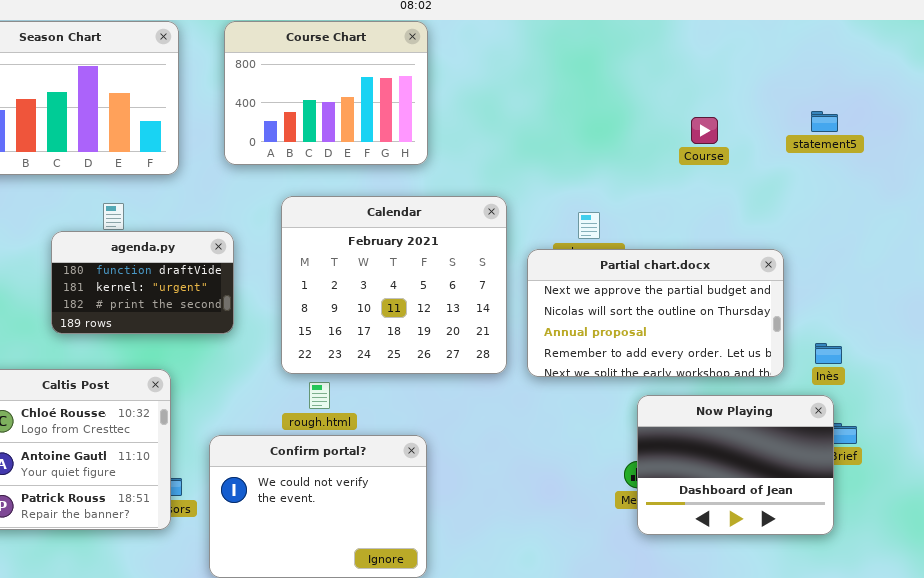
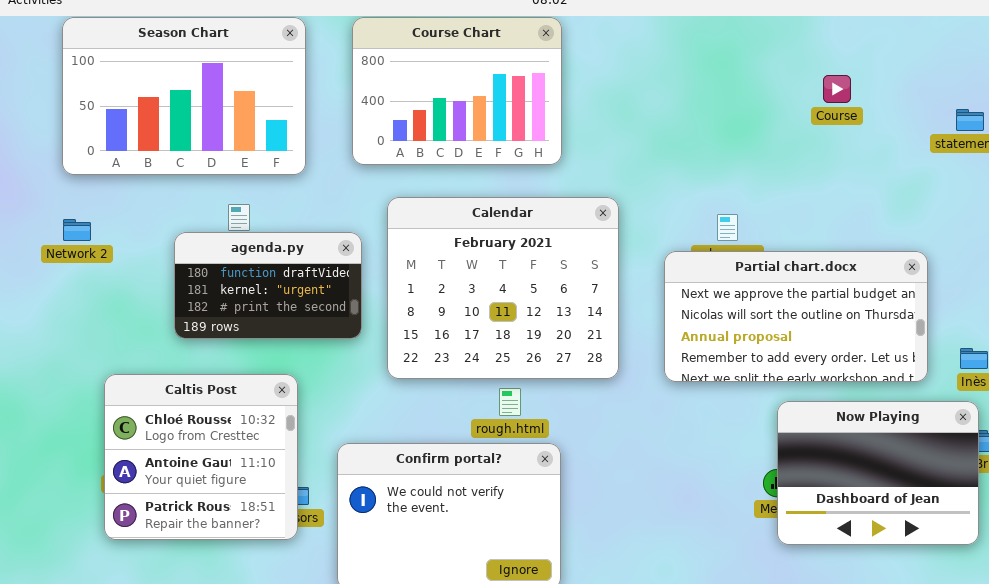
Course: [691,117,718,144] -> [823,75,851,103], moved
Calendar: [281,196,507,374] -> [387,197,619,379], moved
rough.html: [309,382,330,409] -> [499,388,521,416], moved

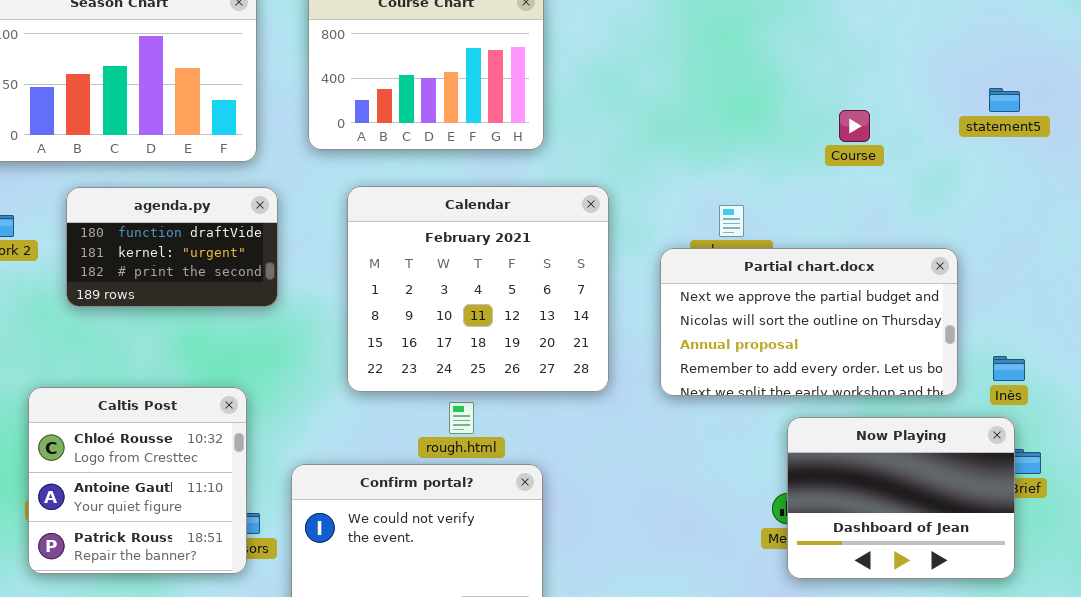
Course: [823,75,851,103] -> [839,110,870,142], moved
agenda.py: [174,232,362,339] -> [66,187,278,307], moved
rough.html: [499,388,521,416] -> [449,402,474,434], moved

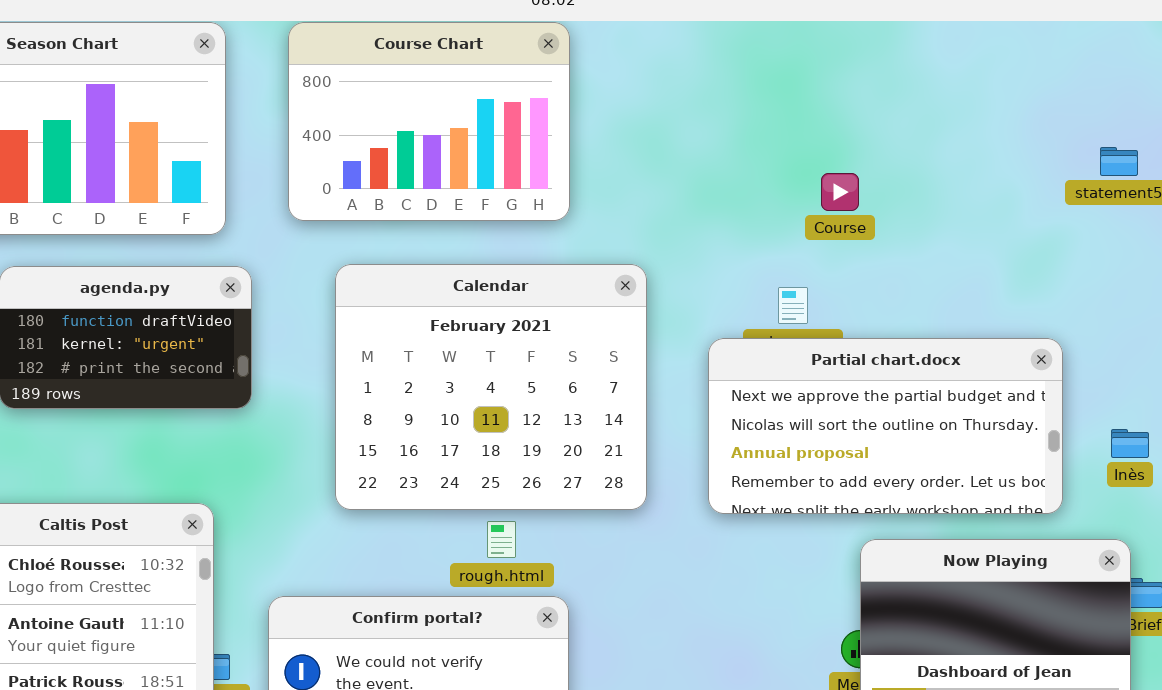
Course: [839,110,870,142] -> [821,173,859,211], moved
Inès: [993,356,1025,381] -> [1111,429,1149,458], moved
rough.html: [449,402,474,434] -> [487,521,516,558], moved

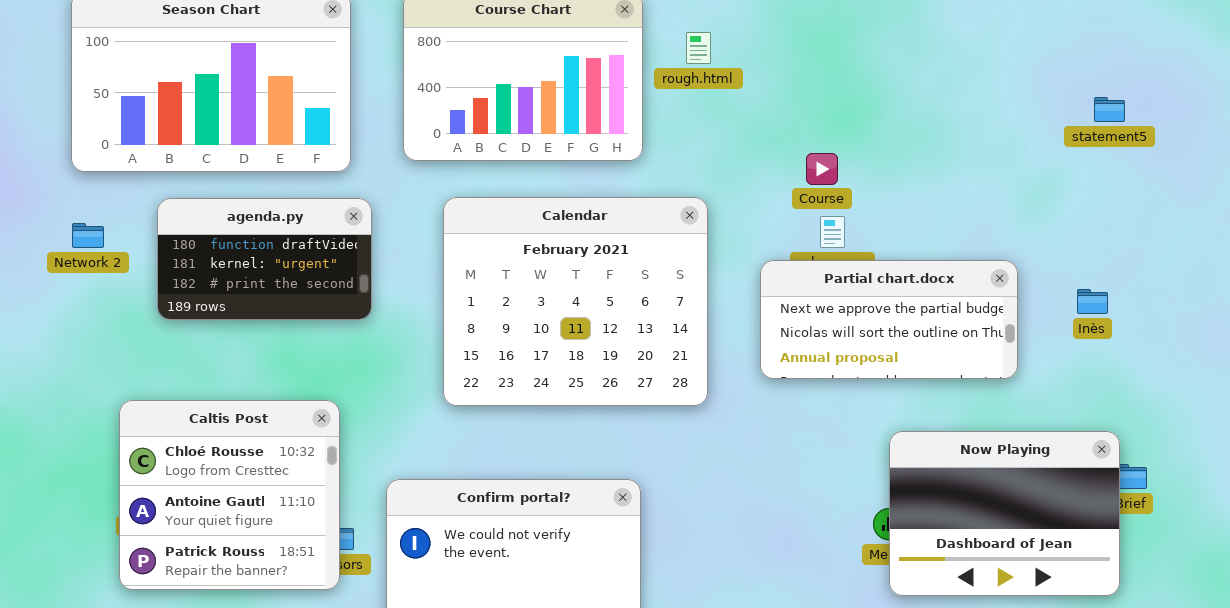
Course: [821,173,859,211] -> [806,153,838,185], moved
Partial chart.docx: [708,338,1063,514] -> [760,260,1018,379], resized
Inès: [1111,429,1149,458] -> [1077,289,1108,314], moved
rough.html: [487,521,516,558] -> [686,32,711,64], moved

